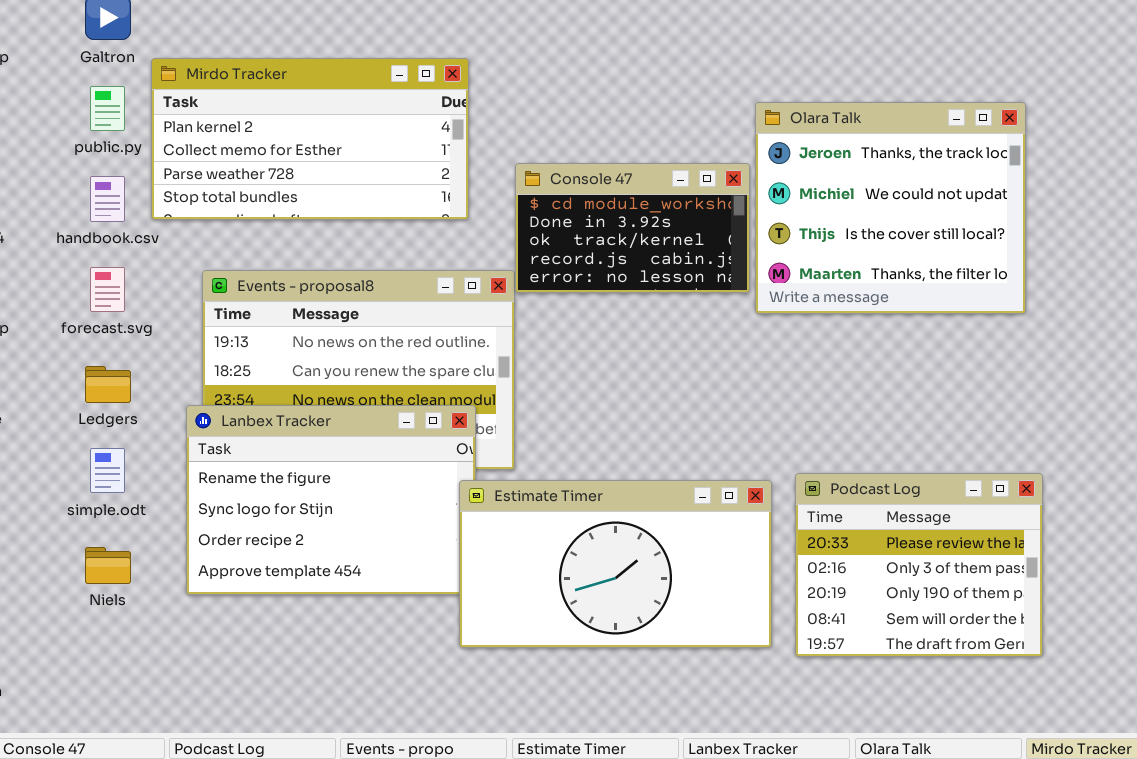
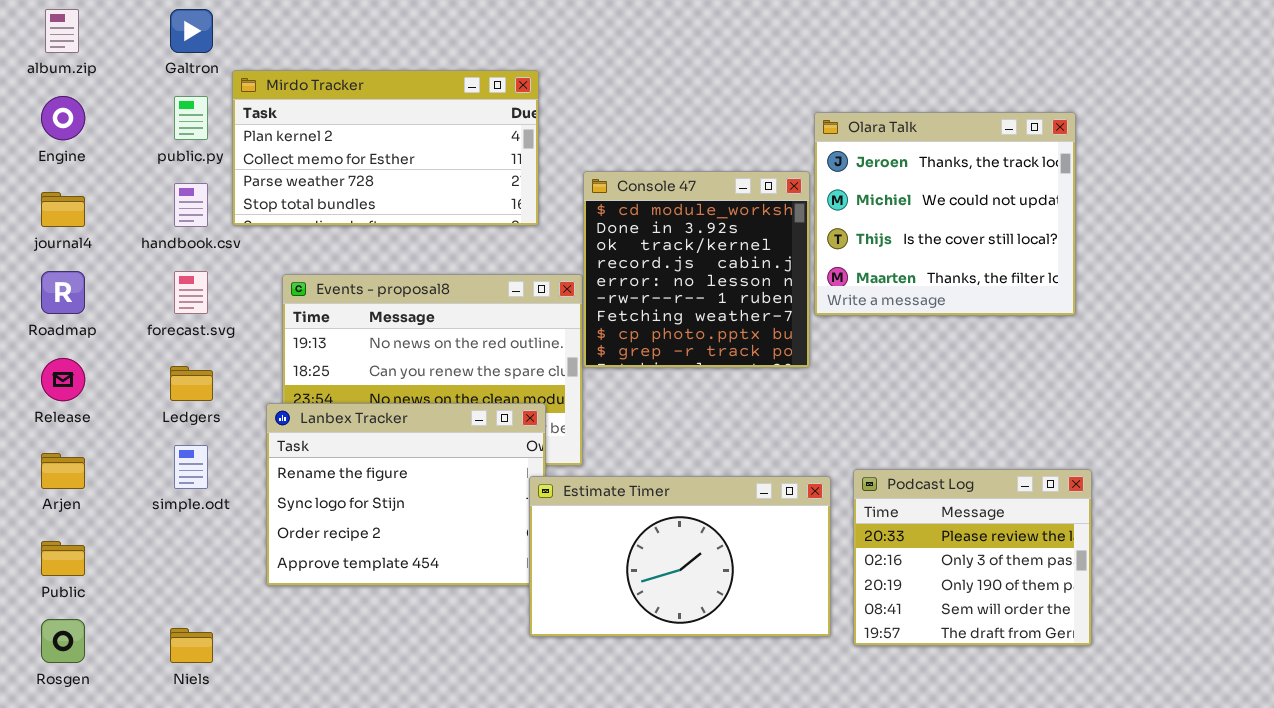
Console 47: [515,163,750,293] -> [583,171,810,368], resized
Niels: [85,547,131,584] -> [170,628,213,663], moved

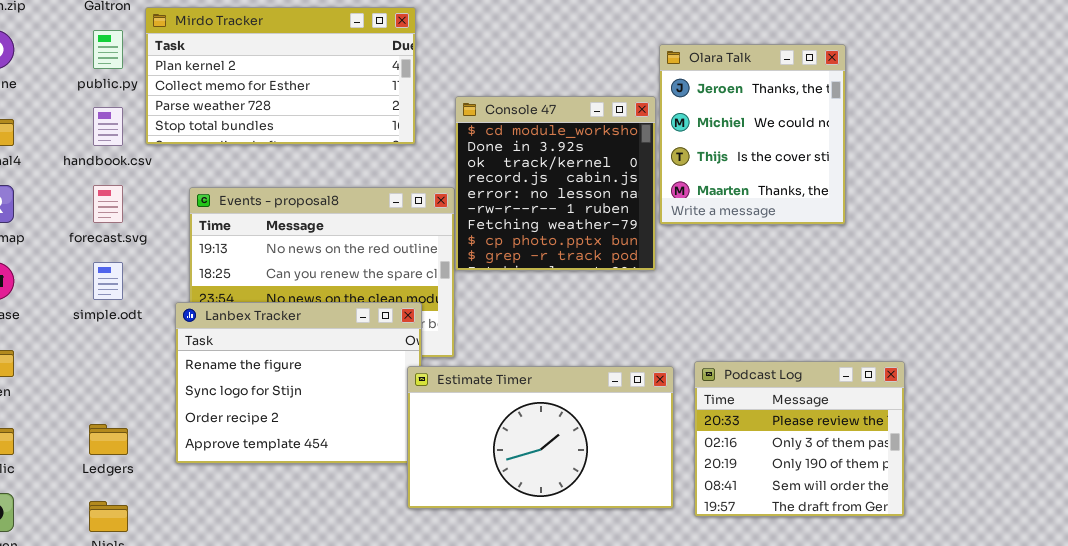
Olara Talk: [814,112,1076,316] -> [659,44,846,225], resized
Ledgers: [170,366,213,401] -> [89,424,128,455], moved
simple.odt: [174,445,208,489] -> [93,262,123,300], moved

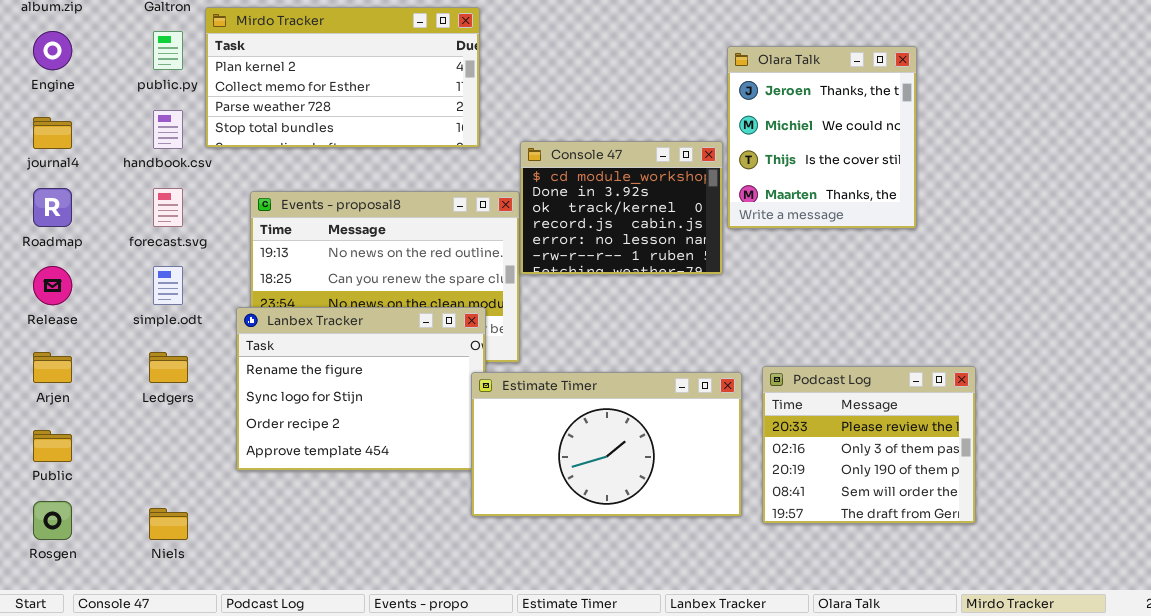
Console 47: [455,96,656,271] -> [520,141,723,275], resized
Ledgers: [89,424,128,455] -> [149,352,188,383], moved

